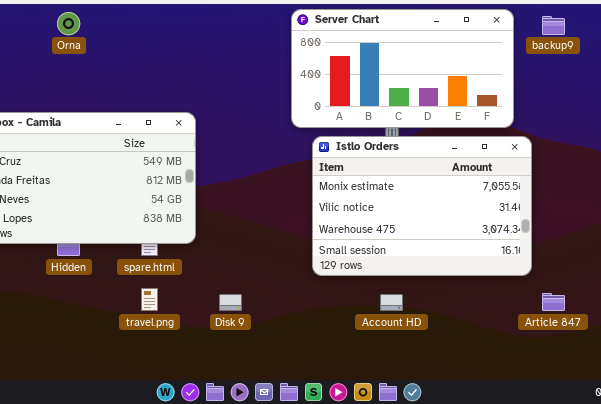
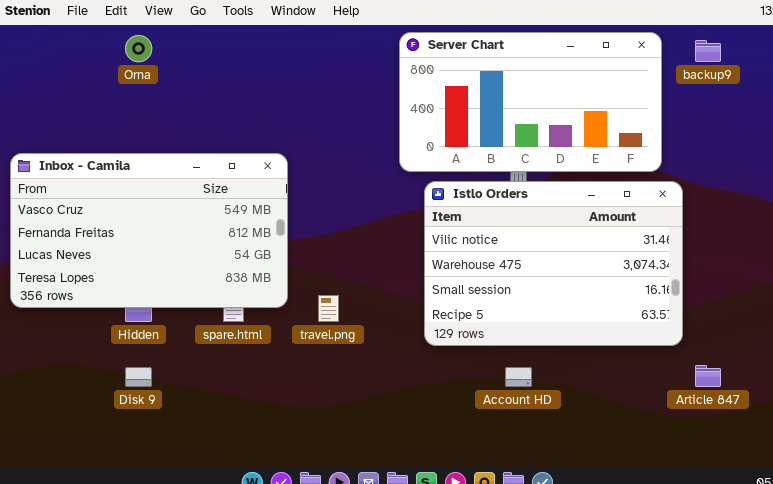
Istlo Orders: [312,136,532,276] -> [424,181,683,346], scrolled down 1 row
travel.png: [141,288,158,311] -> [318,295,339,322], moved
Disk 9: [219,294,242,311] -> [125,367,152,387], moved

